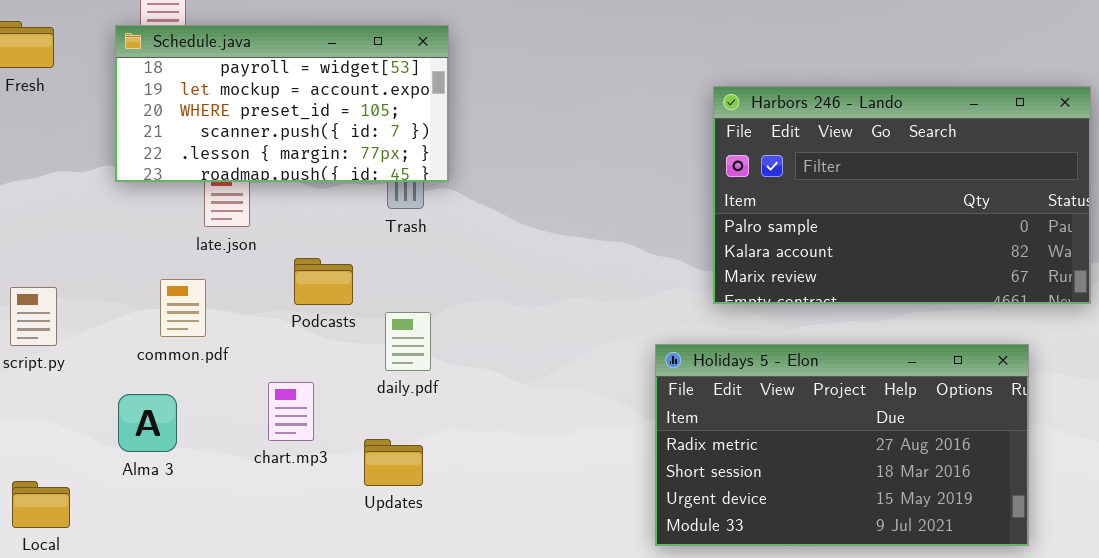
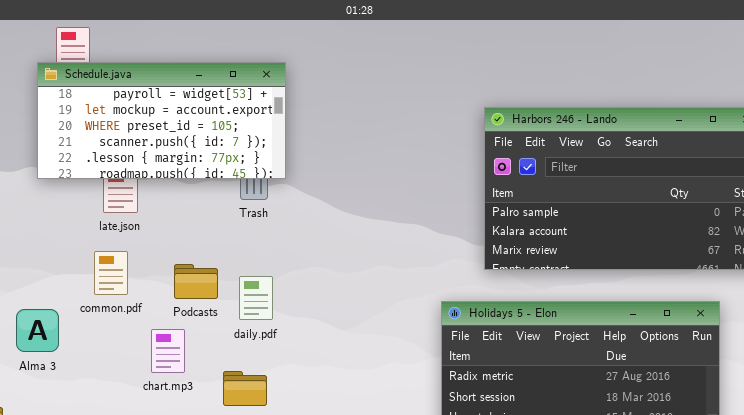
Podcasts: [294,258,353,305] -> [174,264,218,299], moved
common.pdf: [160,279,206,337] -> [94,251,128,295], moved
Alma 3: [118,394,177,452] -> [16,309,59,352], moved

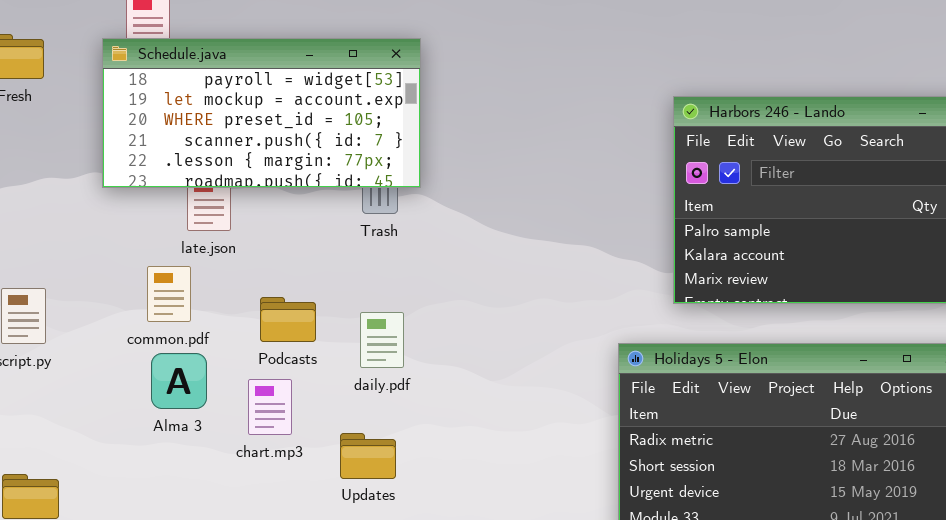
common.pdf: [94,251,128,295] -> [147,266,191,322], moved
Podcasts: [174,264,218,299] -> [260,297,316,342], moved
Alma 3: [16,309,59,352] -> [151,353,207,409], moved

